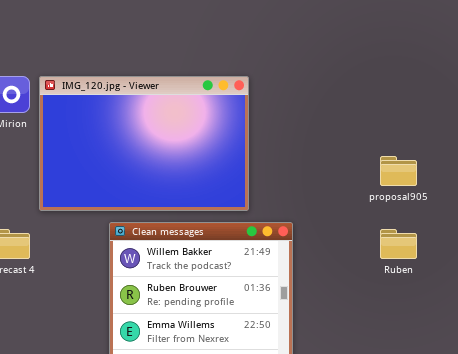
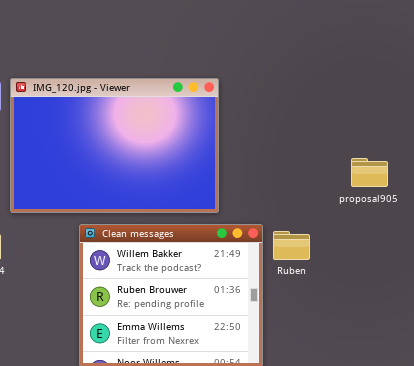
Ruben: [380,229,417,259] -> [273,231,310,260], moved

